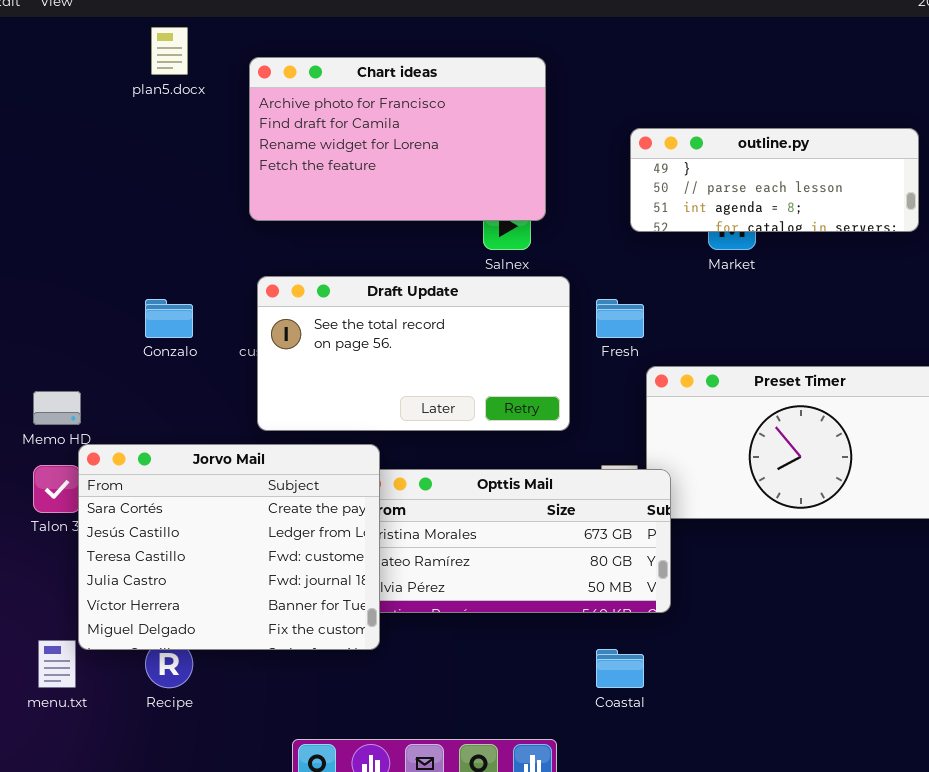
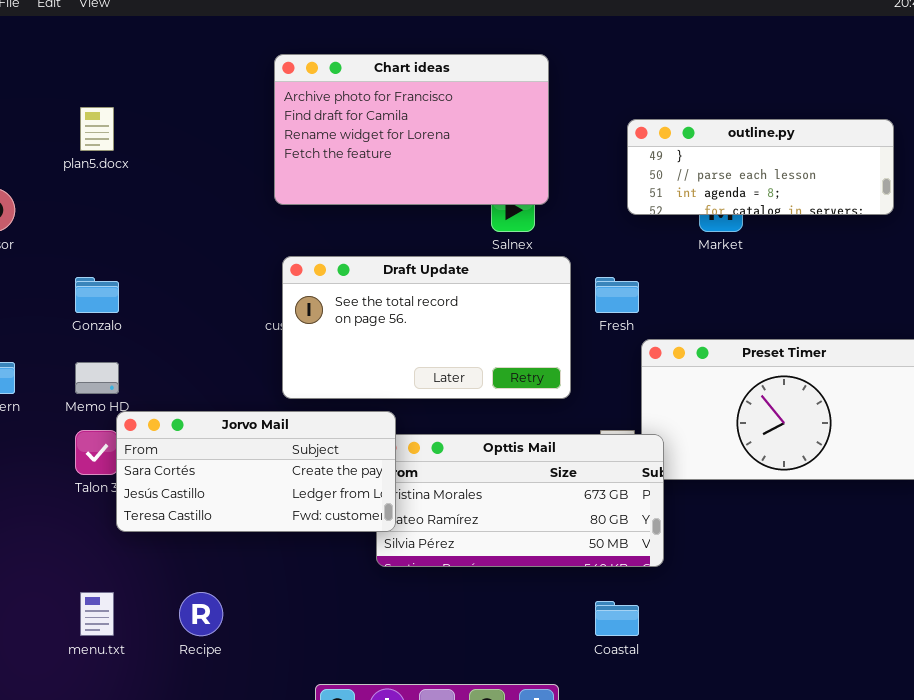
plan5.docx: [151,27,188,75] -> [80,107,114,151], moved
Gonzalo: [145,299,193,338] -> [75,277,119,313], moved
Jorvo Mail: [78,444,380,650] -> [116,411,396,532], resized

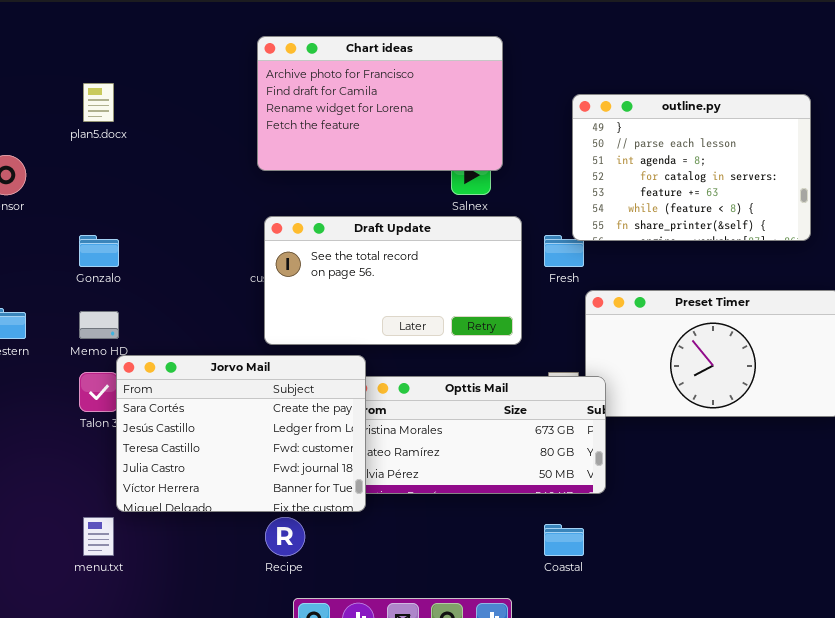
outline.py: [627,119,894,215] -> [572,94,811,241], resized
Jorvo Mail: [116,411,396,532] -> [116,355,366,512], resized
Recipe: [179,592,223,636] -> [265,517,305,556], moved

